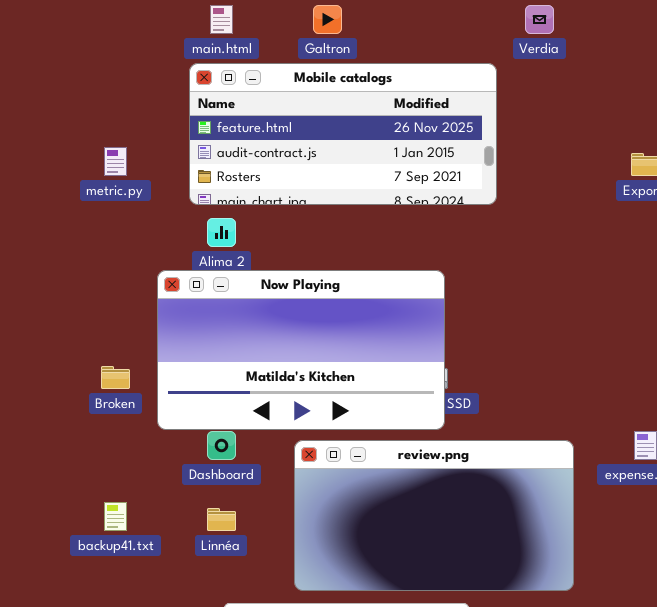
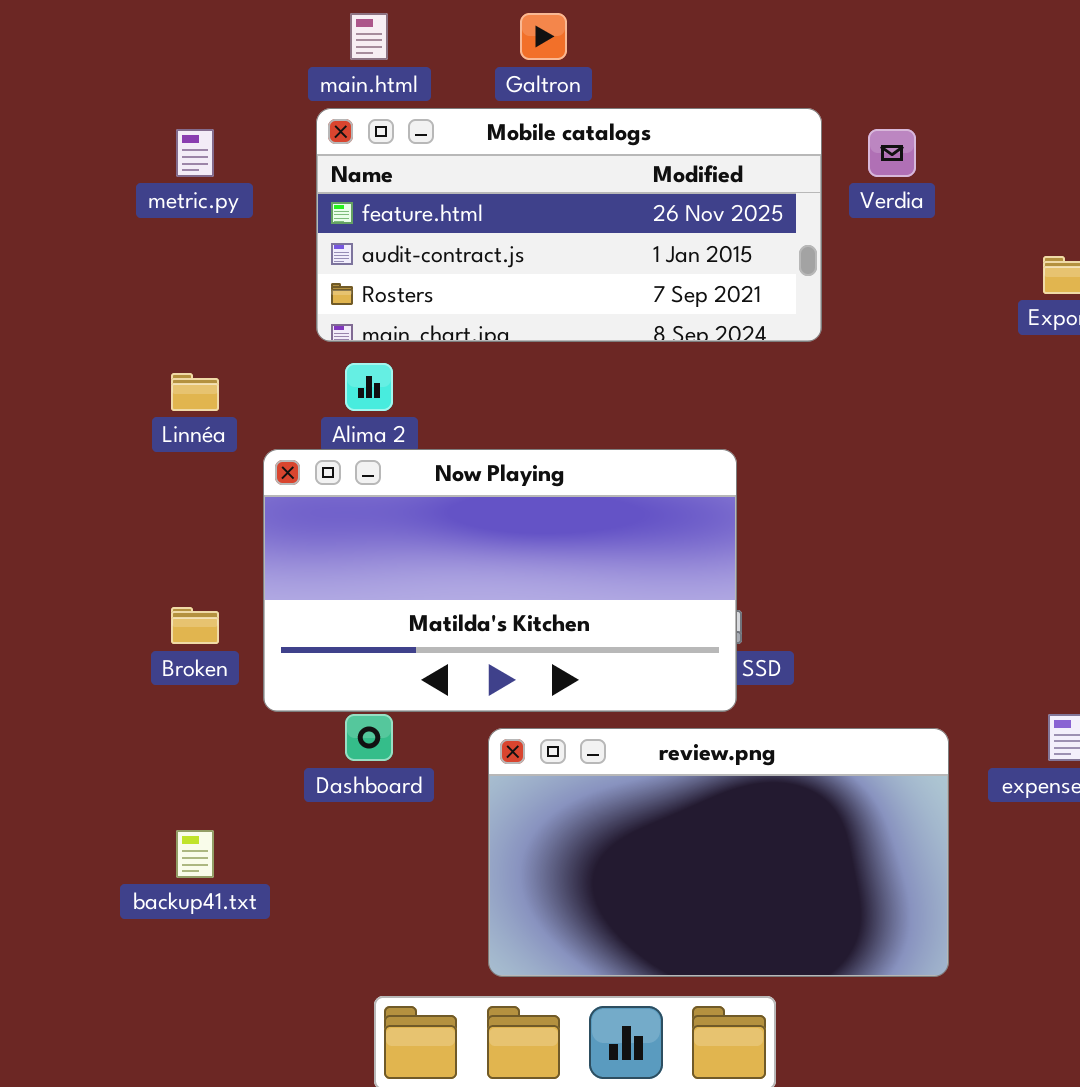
Verdia: [525,5,554,34] -> [868,129,916,177], moved
metric.py: [104,147,127,176] -> [176,129,214,177], moved
Linnéa: [207,508,236,531] -> [171,373,219,411], moved

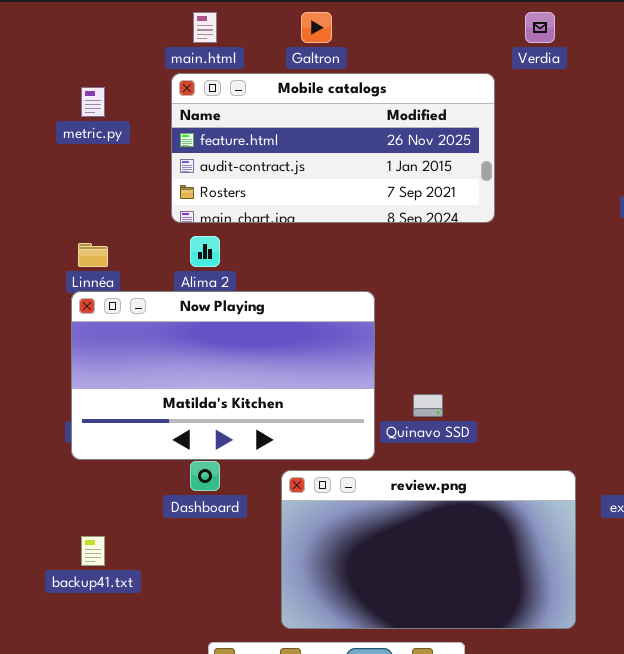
Verdia: [868,129,916,177] -> [525,12,555,43], moved
Now Playing: [263,449,737,712] -> [71,291,375,460], moved

